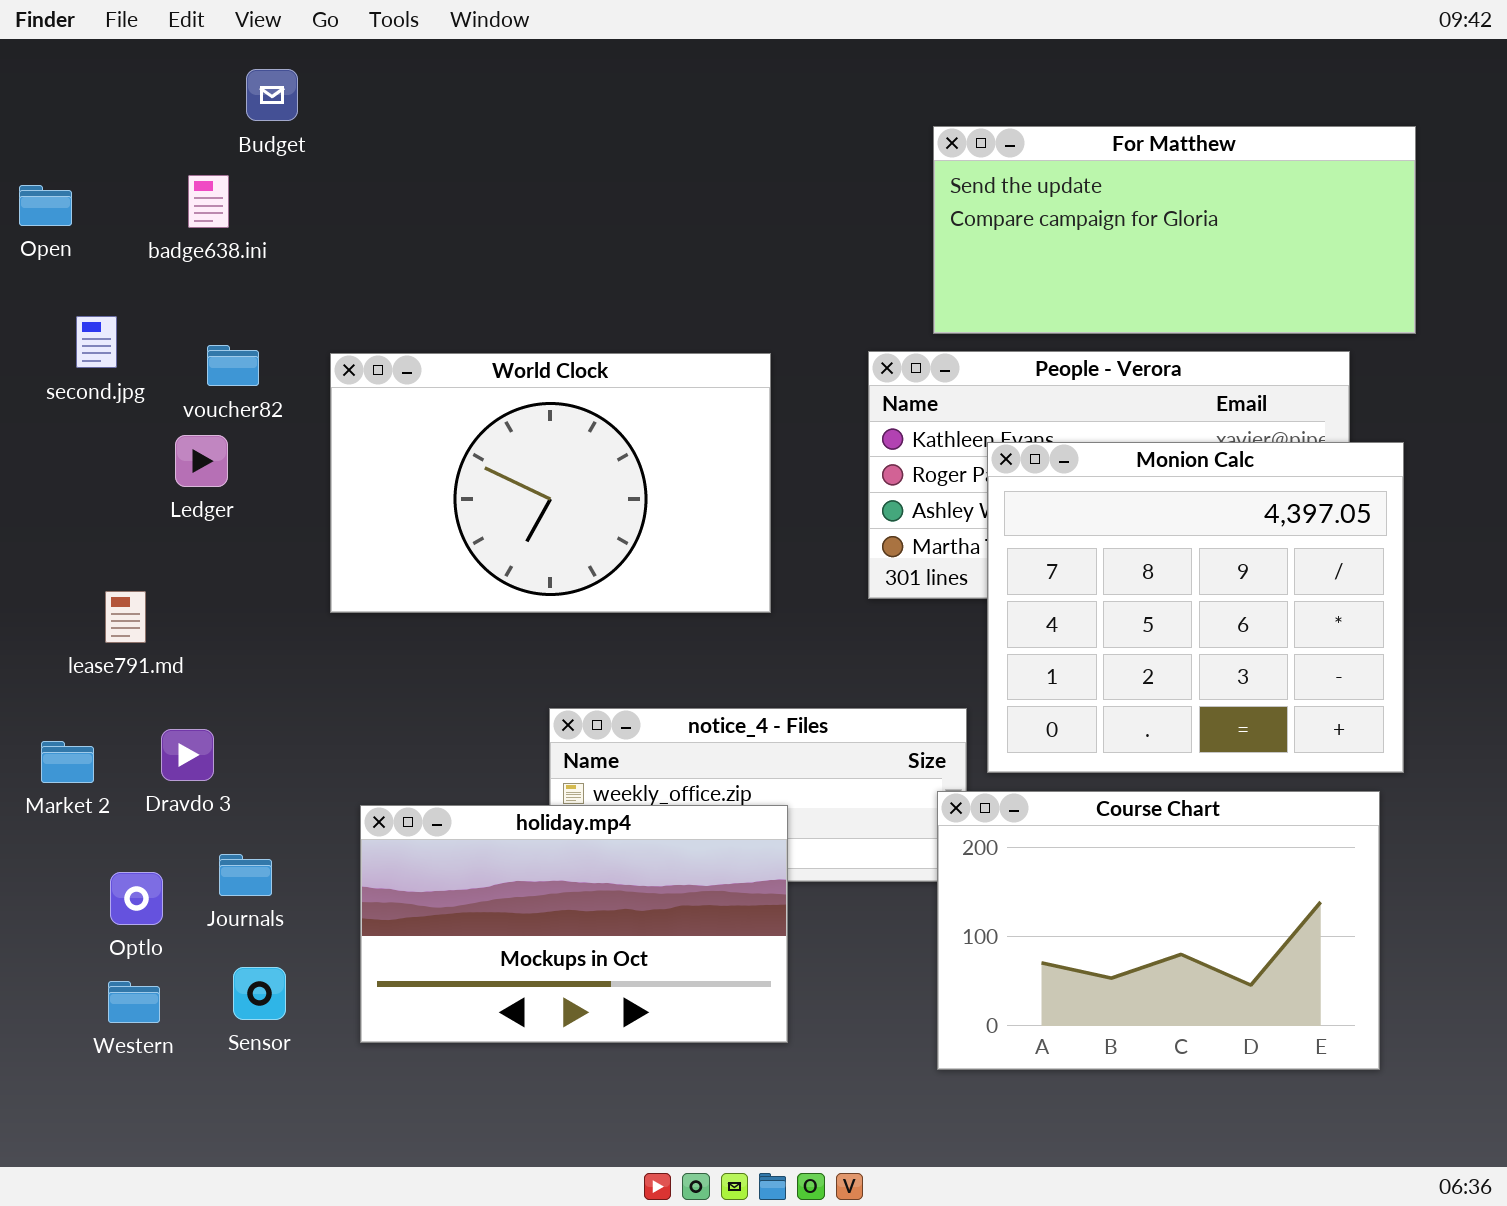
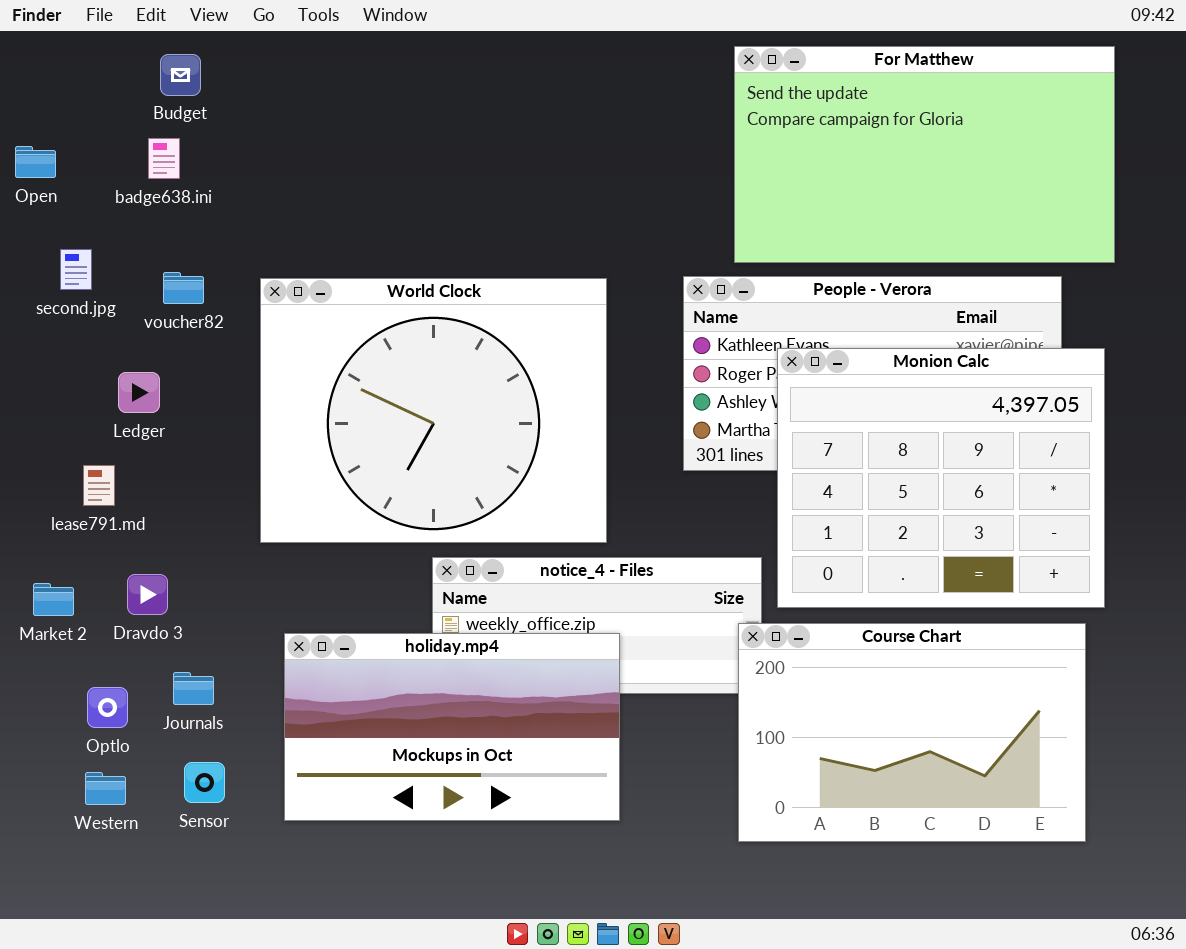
Budget: [246,69,298,121] -> [160,54,201,96], moved
For Matthew: [933,126,1416,334] -> [734,46,1115,263], resized
World Clock: [330,353,771,613] -> [260,278,607,543], resized
Ledger: [175,435,228,487] -> [118,372,160,413], moved

